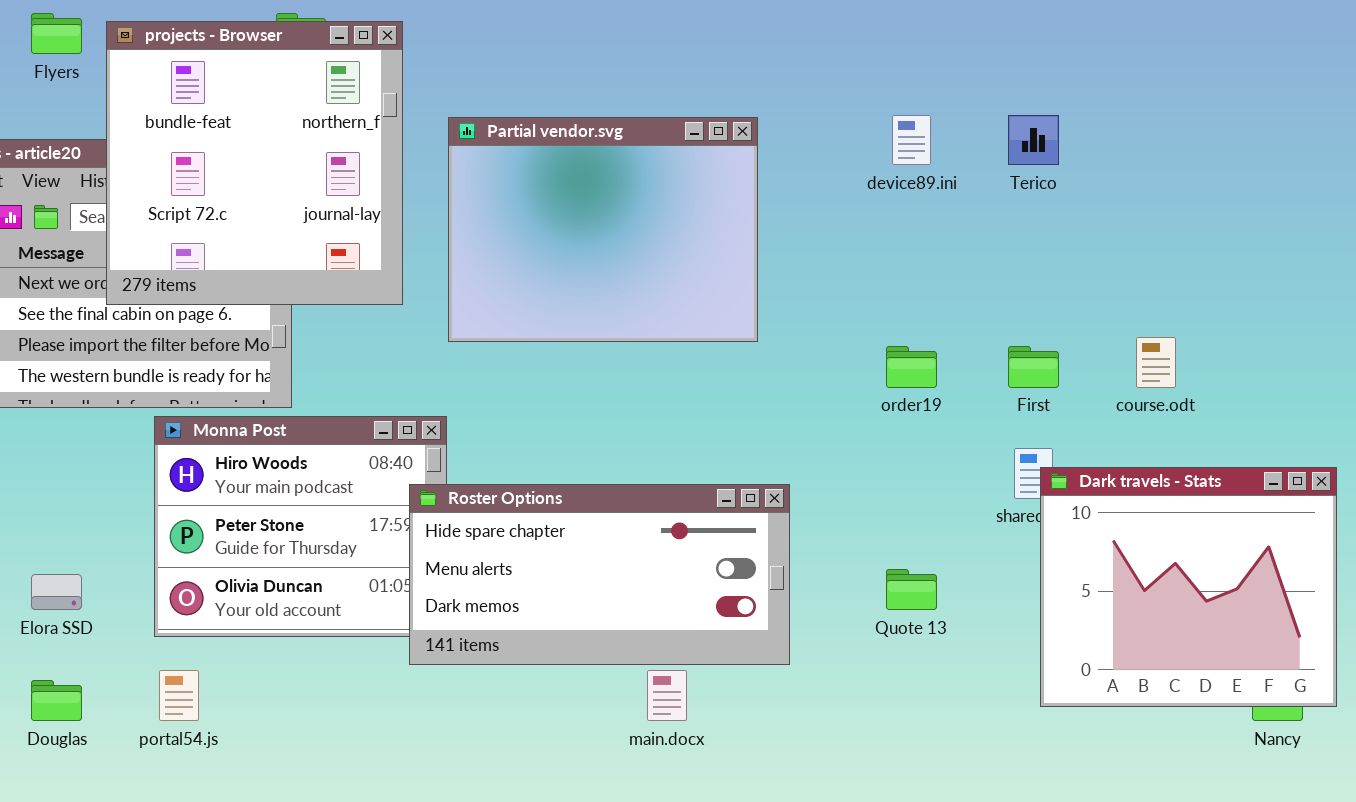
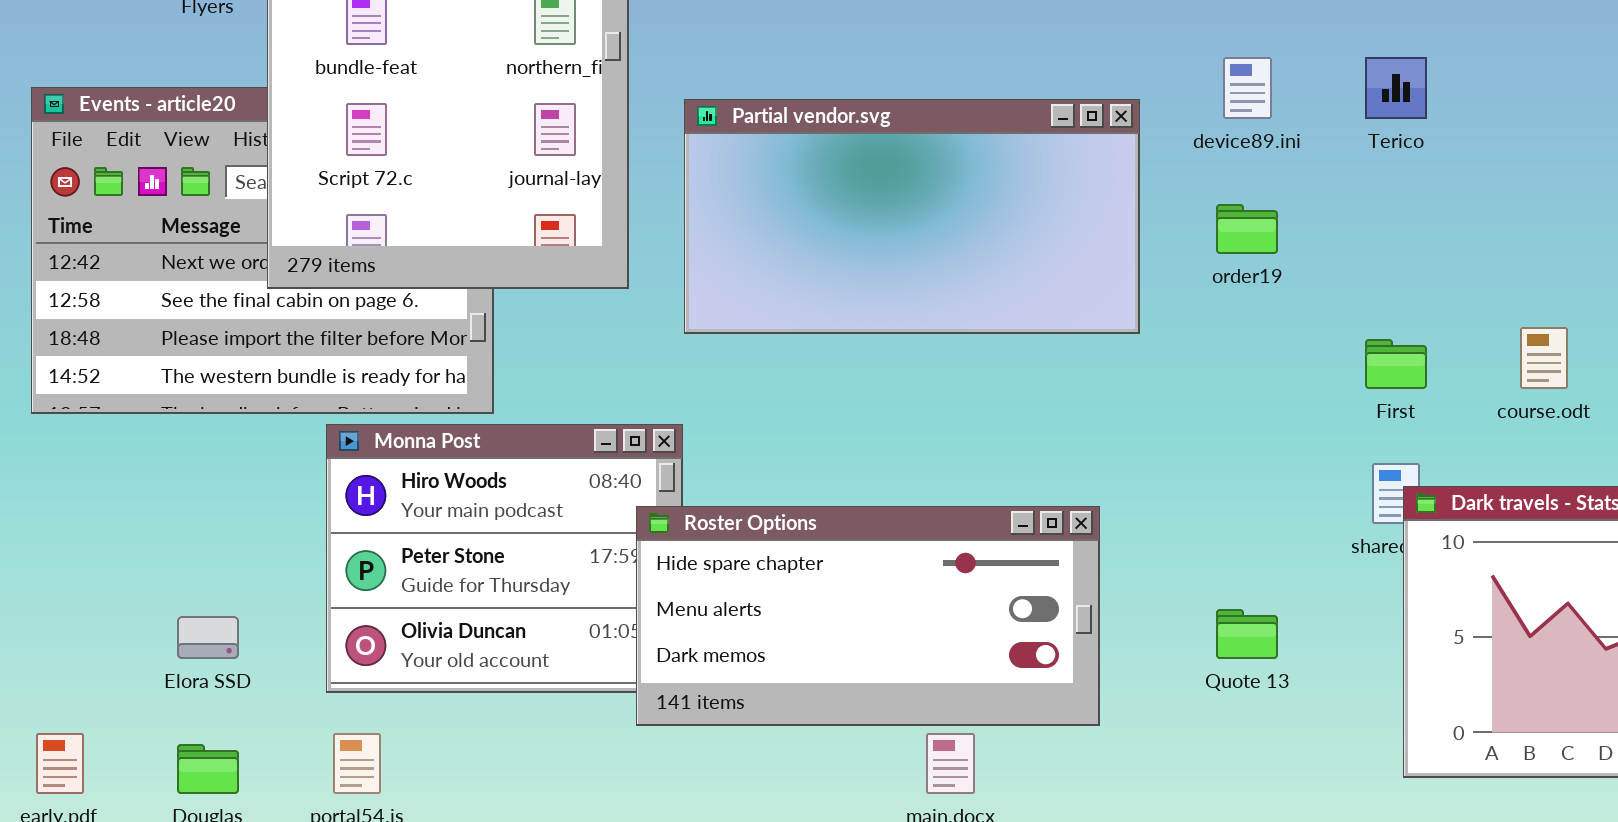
Partial vendor.svg: [448,117,758,342] -> [684,99,1140,334], resized
order19: [886,346,937,388] -> [1216,204,1278,254], moved

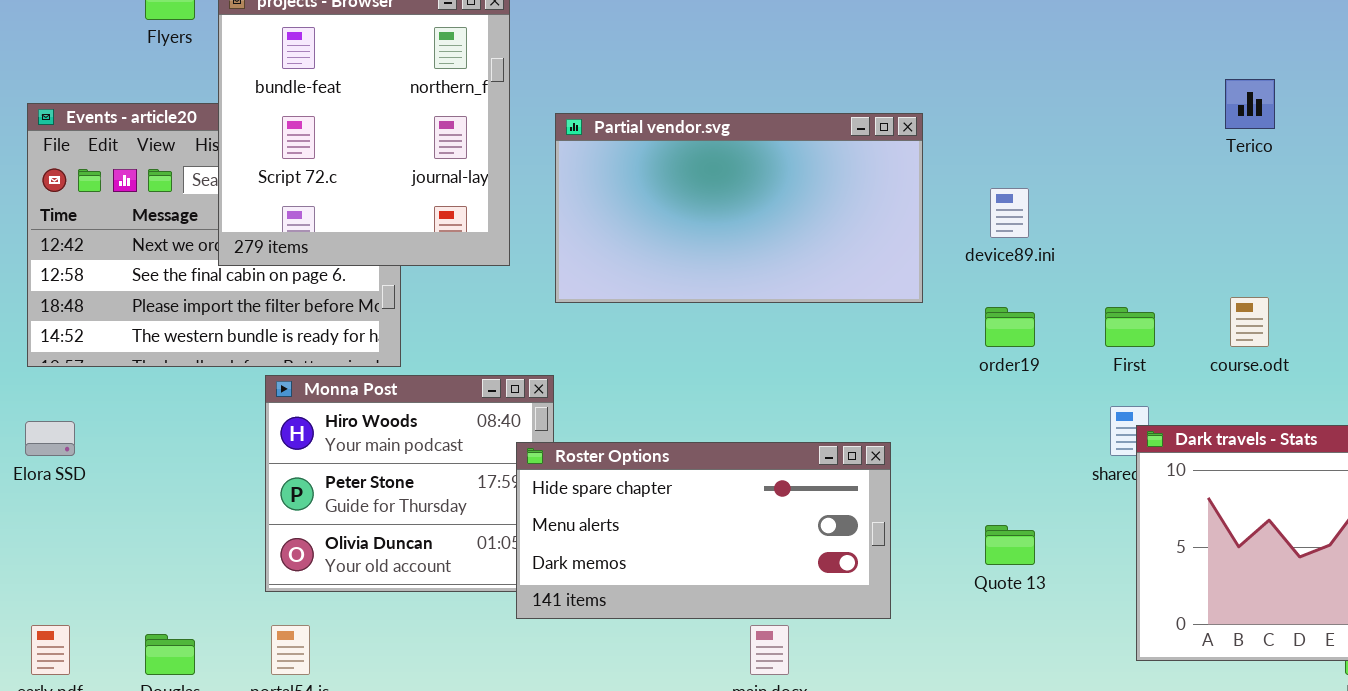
device89.ini: [1223,57,1272,119] -> [990,188,1029,238], moved
Terico: [1365,57,1427,119] -> [1225,79,1275,129], moved
order19: [1216,204,1278,254] -> [985,307,1035,347], moved
Elora SSD: [177,616,239,659] -> [25,421,75,456], moved

